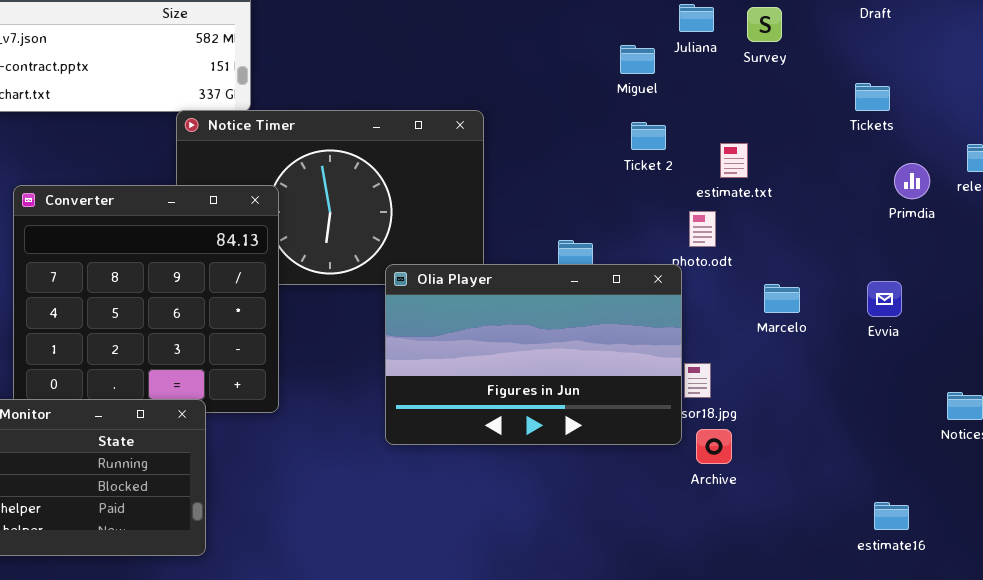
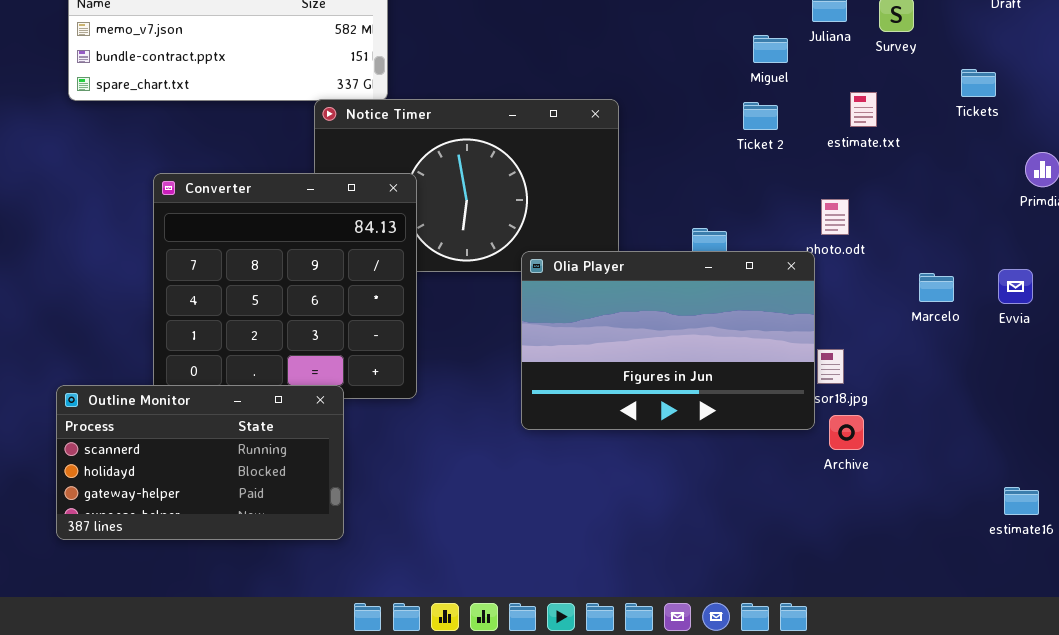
Tickets: [855,83,890,111] -> [961,69,996,97], moved
Ticket 2: [631,122,666,150] -> [743,102,778,130], moved
estimate.txt: [720,143,748,178] -> [850,92,877,127], moved
Marcelo: [764,284,800,313] -> [919,273,954,302], moved

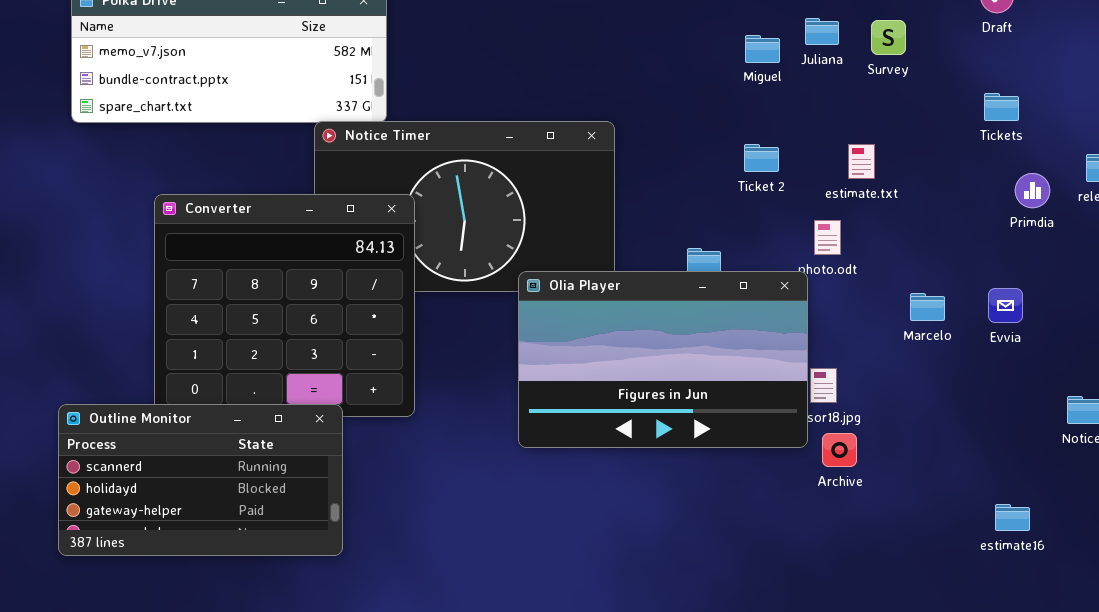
Miguel: [753,35,788,63] -> [745,35,780,63], moved
Tickets: [961,69,996,97] -> [984,93,1019,121], moved
estimate.txt: [850,92,877,127] -> [848,144,875,179], moved
Ticket 2: [743,102,778,130] -> [744,144,779,172], moved

